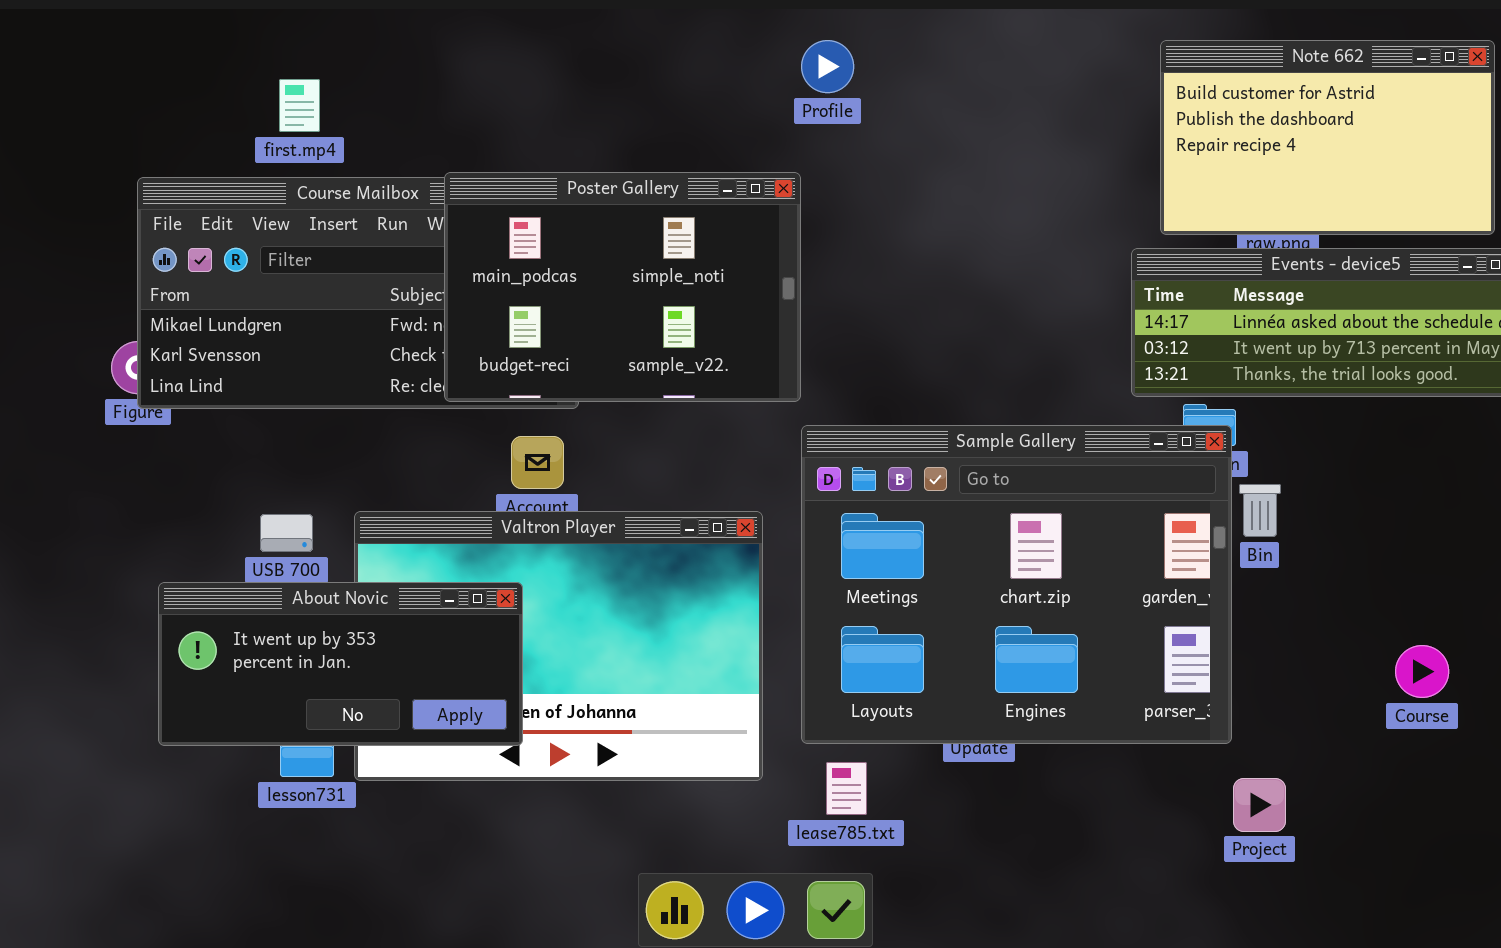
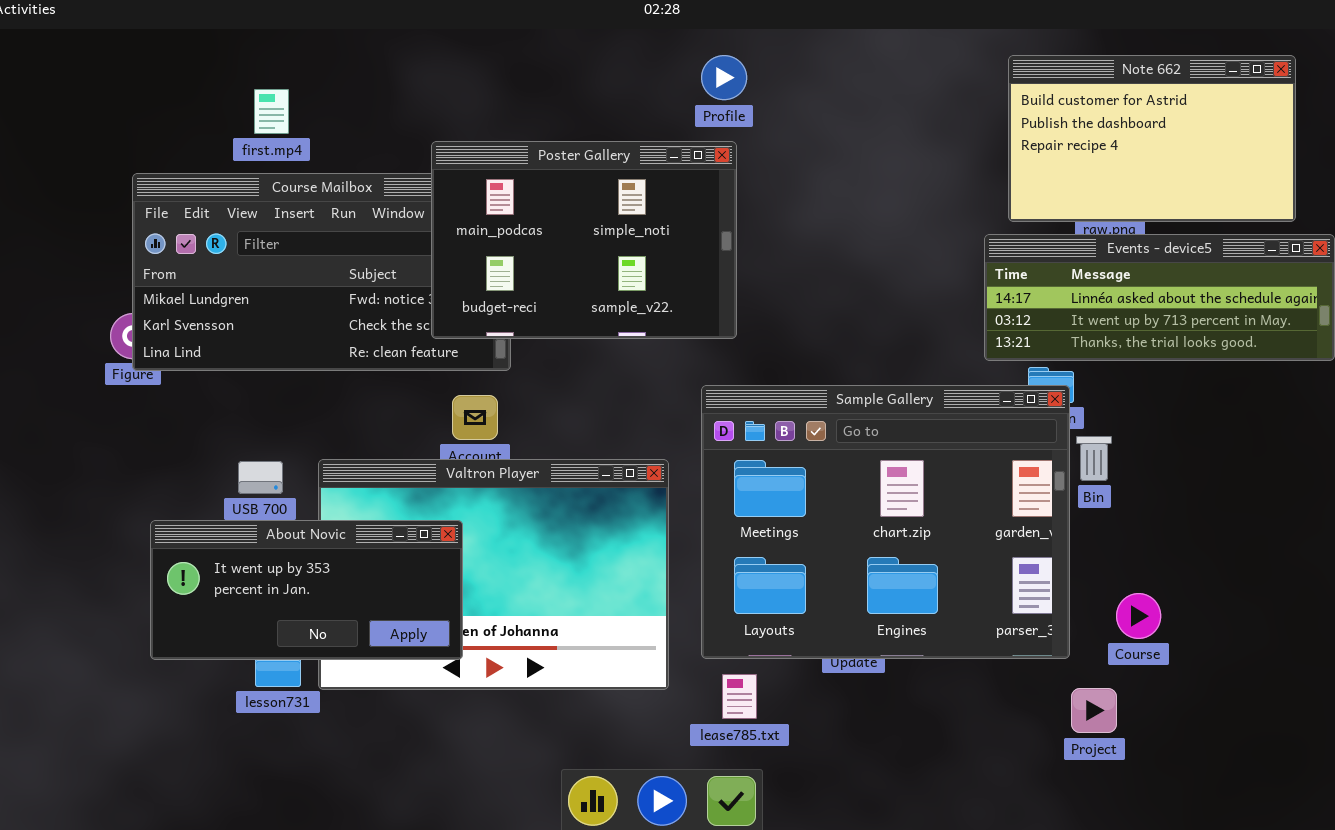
Poster Gallery: [444,172,801,402] -> [431,141,737,339], moved
Course: [1395,645,1449,698] -> [1116,593,1161,639], moved

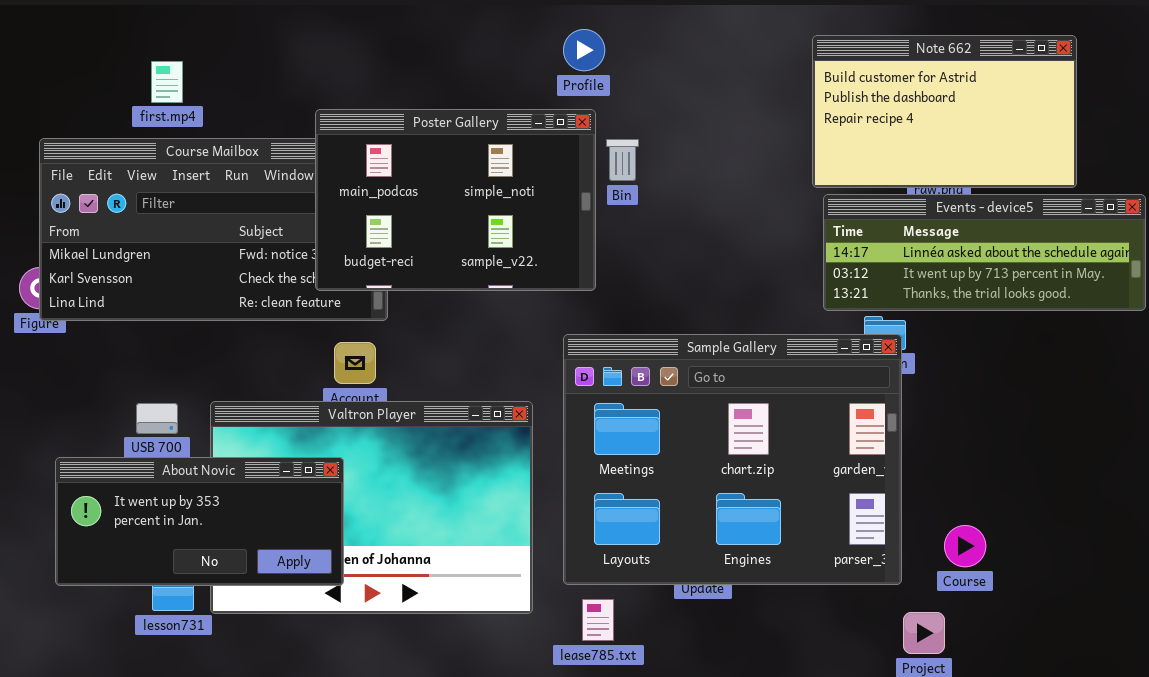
Note 662: [1008,55,1296,222] -> [812,35,1077,188], moved
Bin: [1076,436,1112,481] -> [606,139,639,181], moved

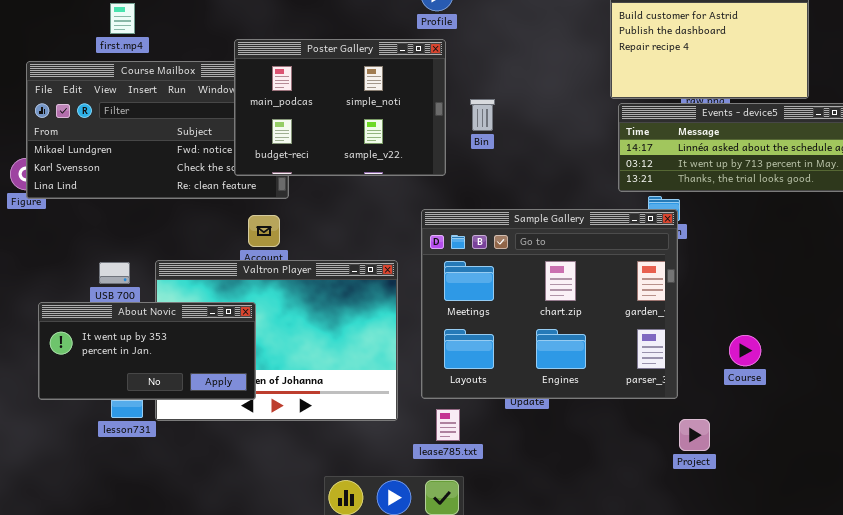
Bin: [606,139,639,181] -> [470,99,495,131], moved
Course: [944,525,986,567] -> [729,335,761,366], moved

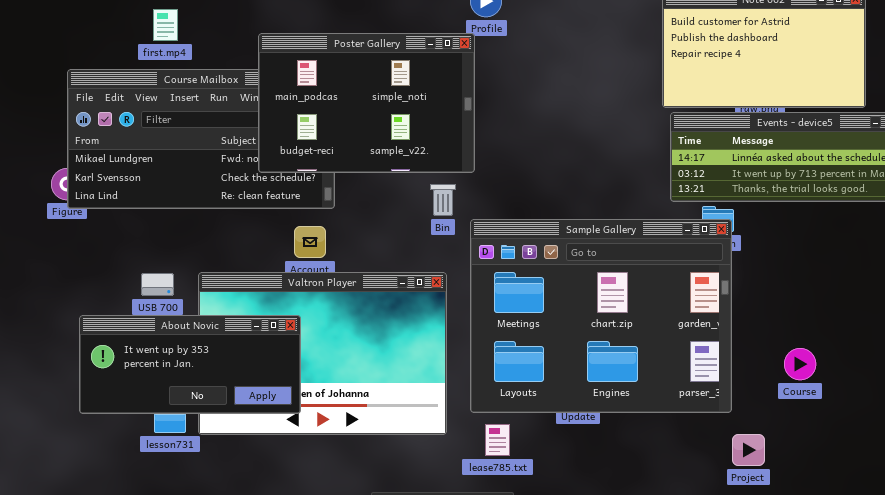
Poster Gallery: [234,39,446,176] -> [258,33,475,173], moved
Bin: [470,99,495,131] -> [430,184,456,216], moved

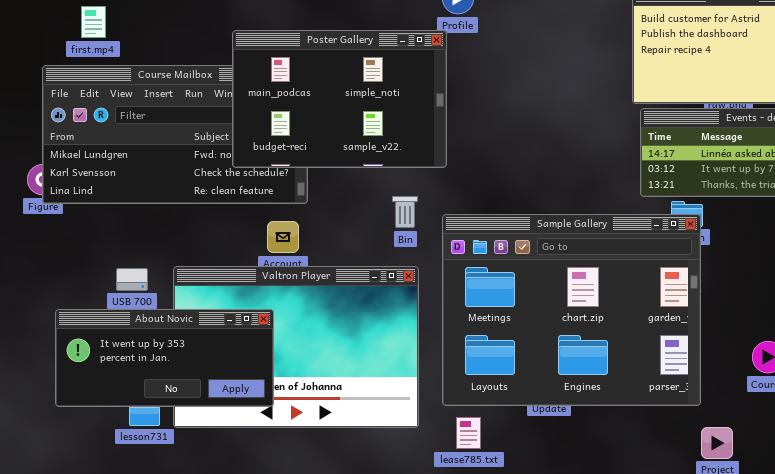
first.mp4: [153,9,178,41] -> [81,6,106,38], moved
Bin: [430,184,456,216] -> [392,196,418,228], moved

